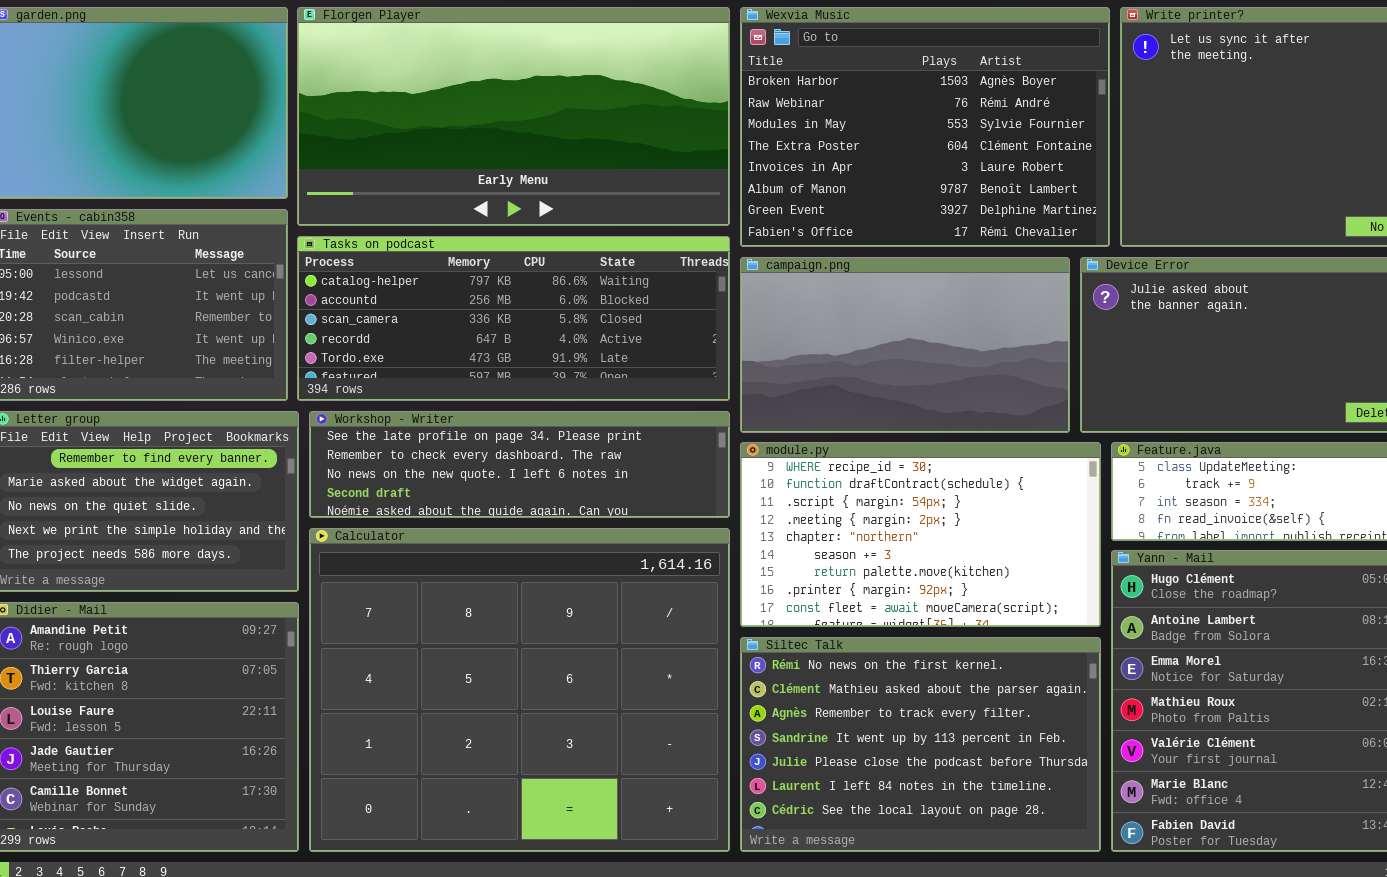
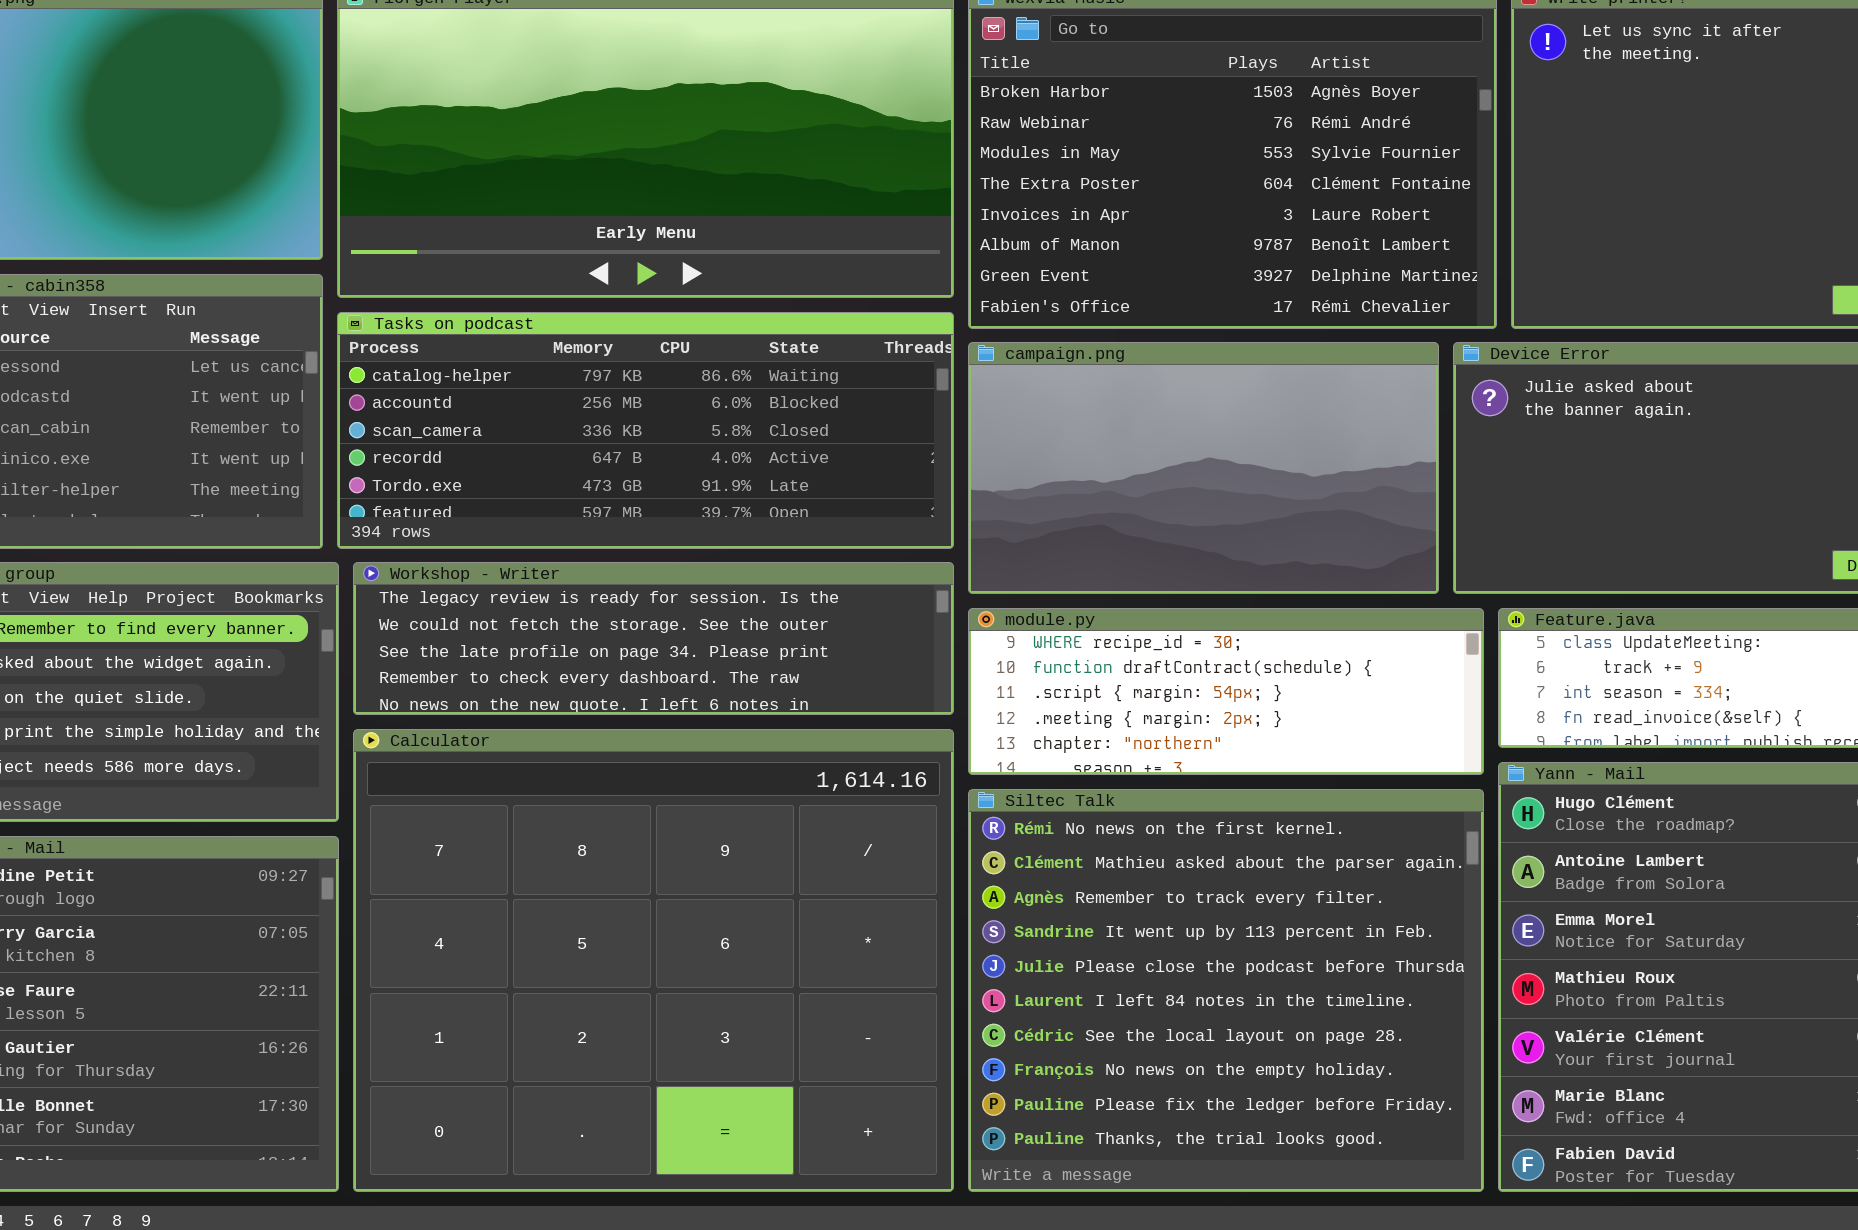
Workshop - Writer: [309,411,730,518] -> [353,562,954,715], scrolled up 2 rows
module.py: [740,442,1101,627] -> [968,608,1484,775], resized
Siltec Talk: [740,637,1101,852] -> [968,789,1484,1192], resized

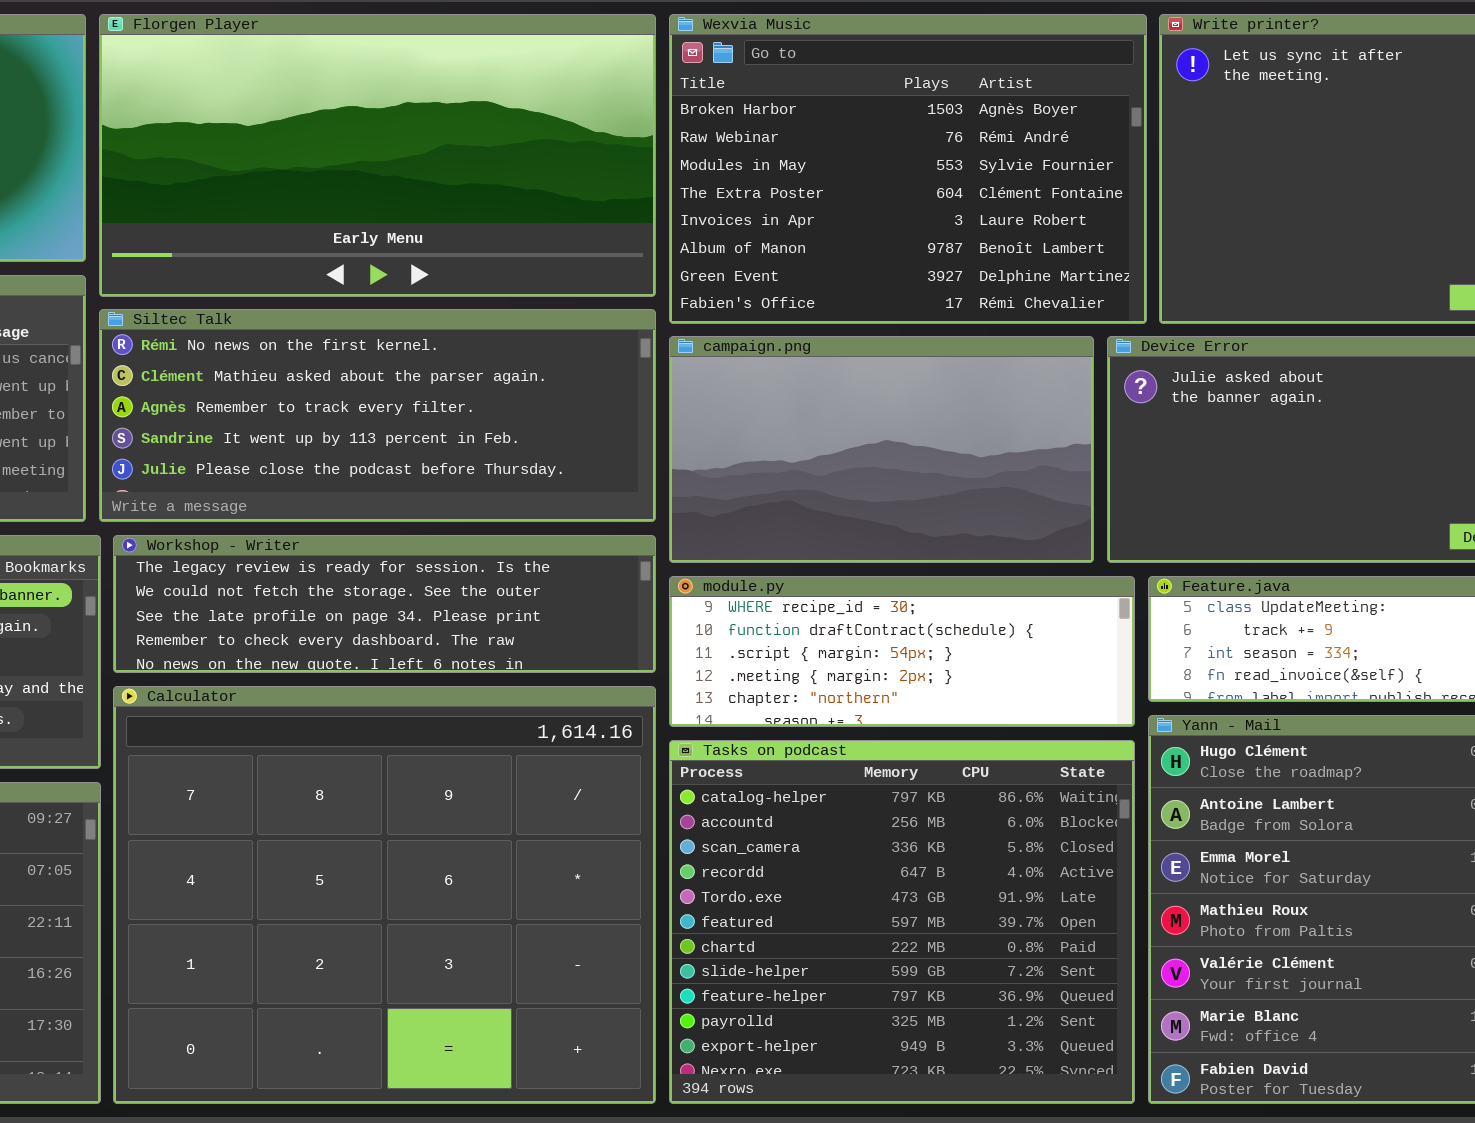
Tasks on podcast: [337,312,954,549] -> [669,740,1135,1104], moved, resized
Siltec Talk: [968,789,1484,1192] -> [99,309,656,522], moved, resized

